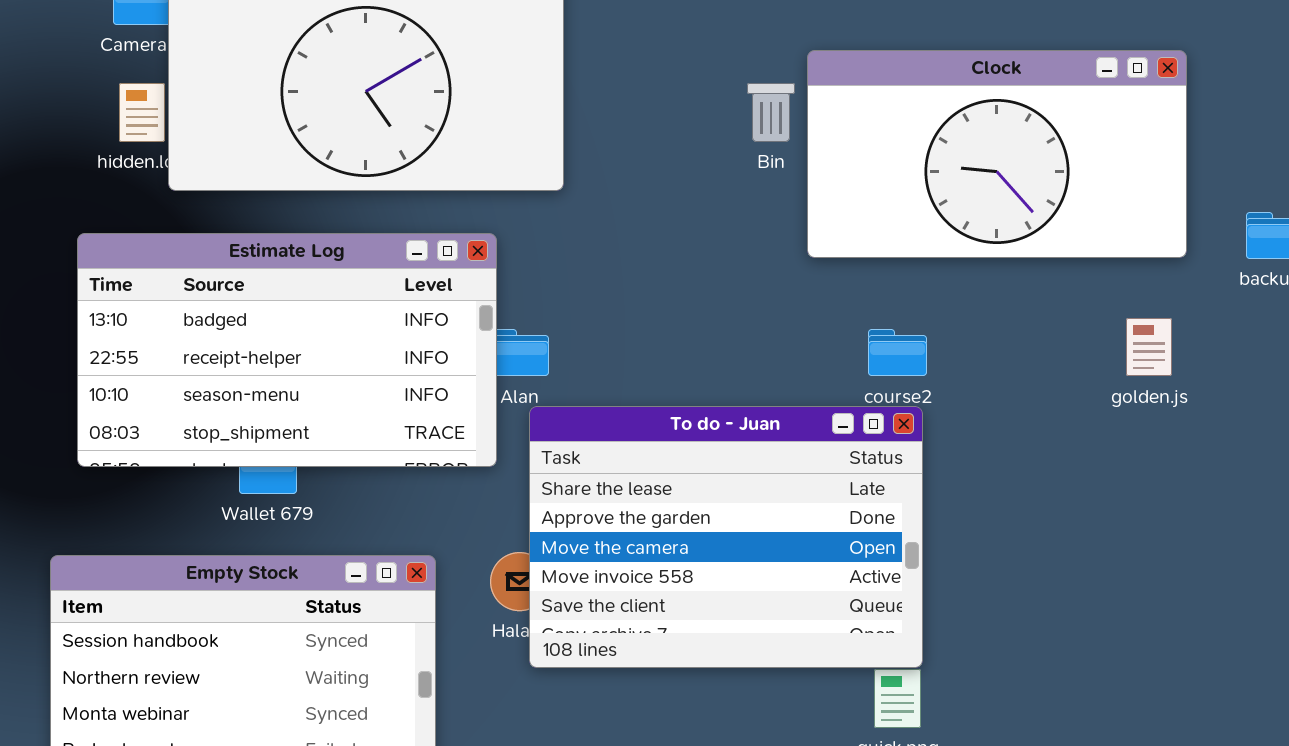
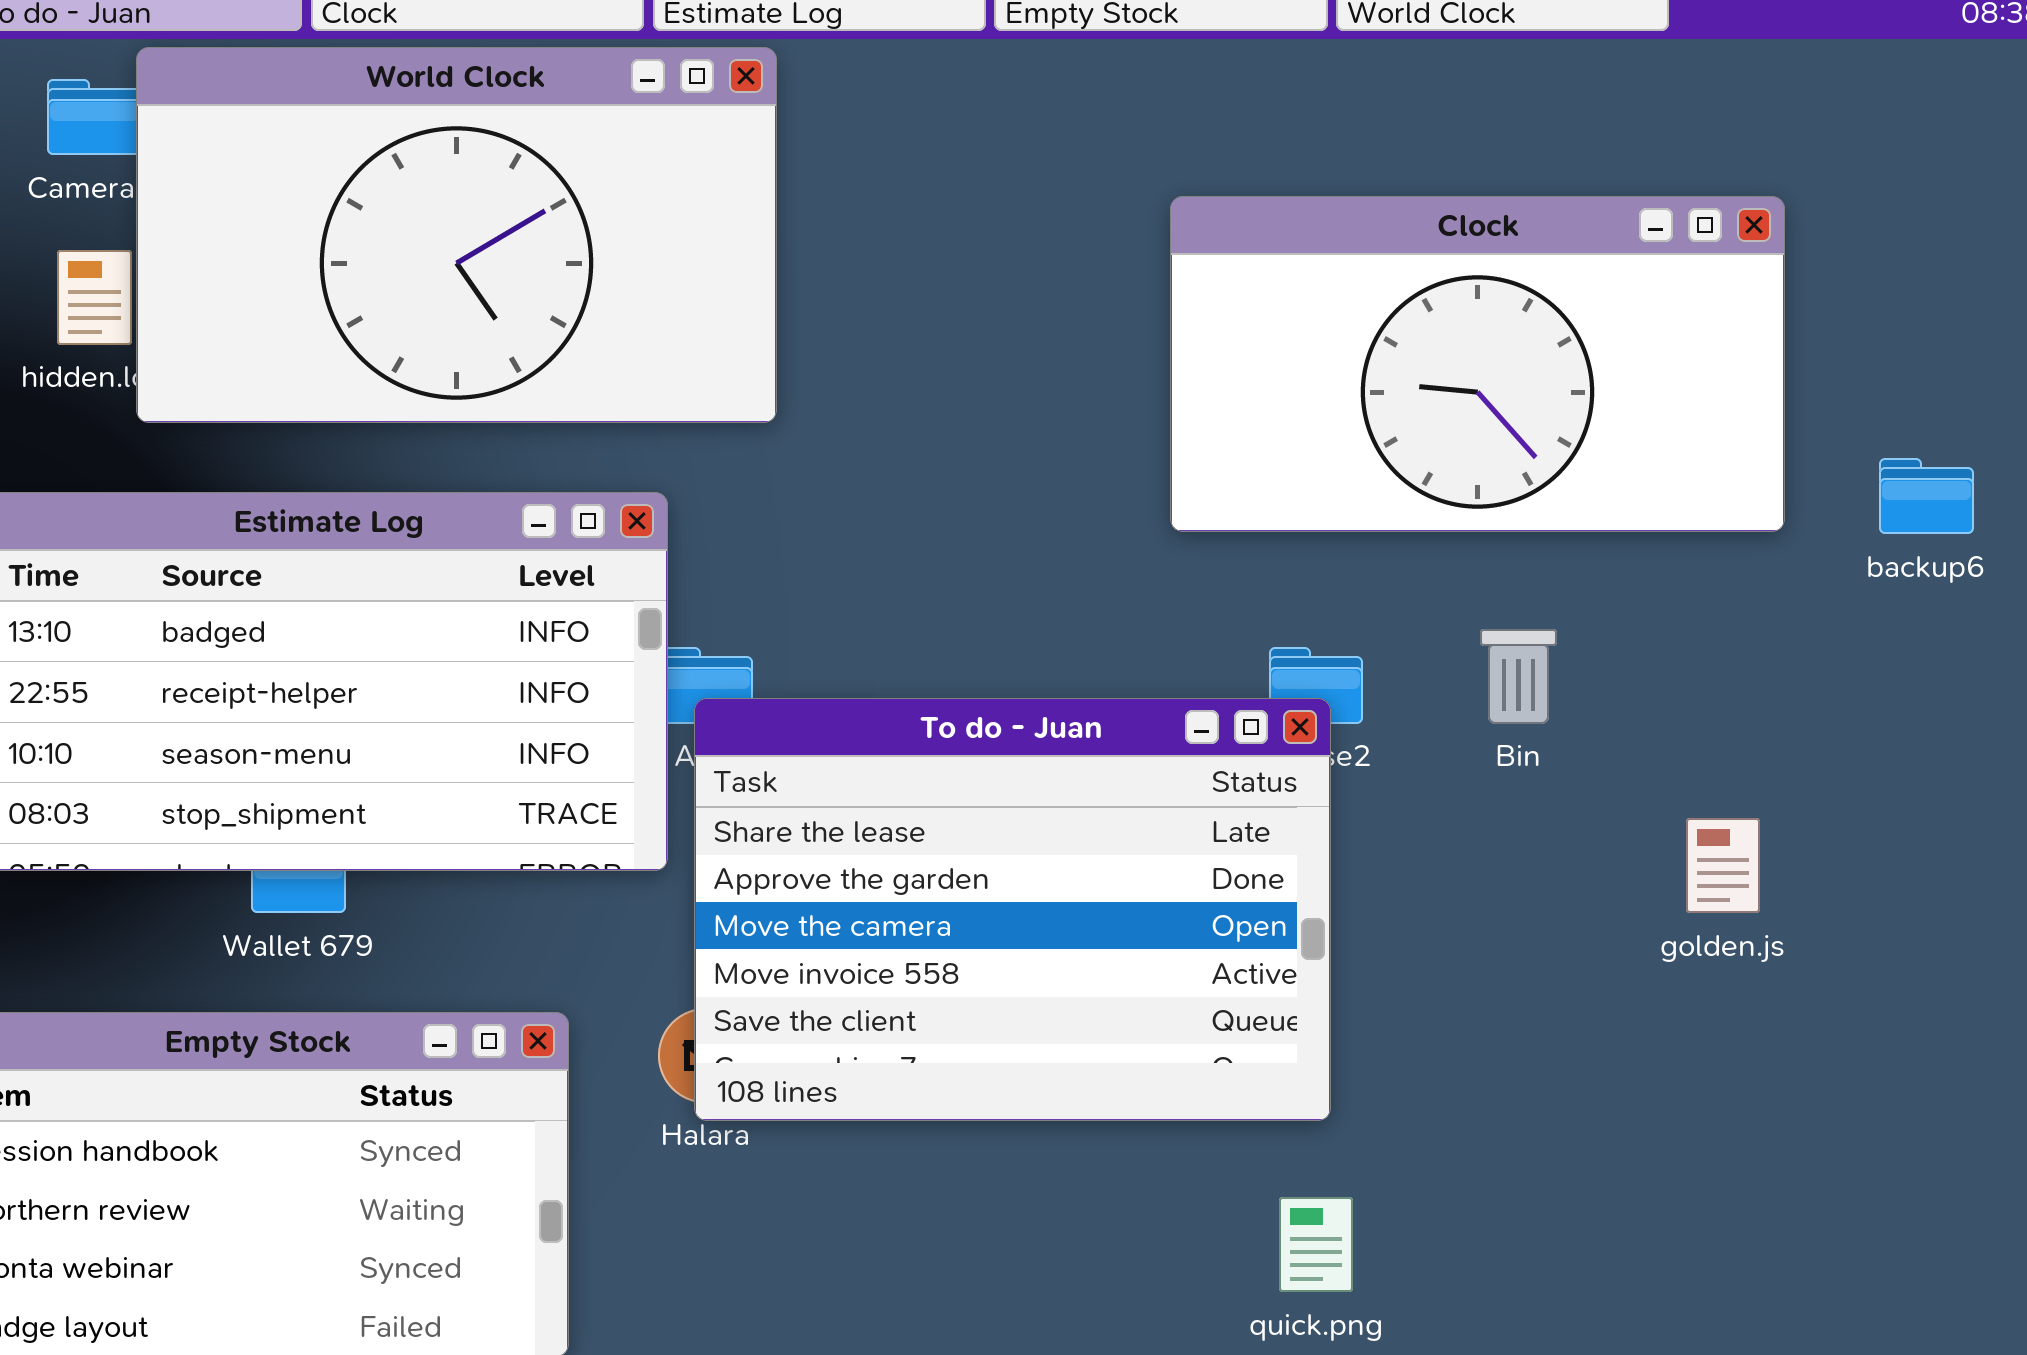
Bin: [747,83,795,142] -> [1480,629,1557,724], moved
golden.js: [1126,318,1172,376] -> [1686,818,1760,913], moved
To do - Juan: [529,406,923,668] -> [694,698,1331,1121], moved

